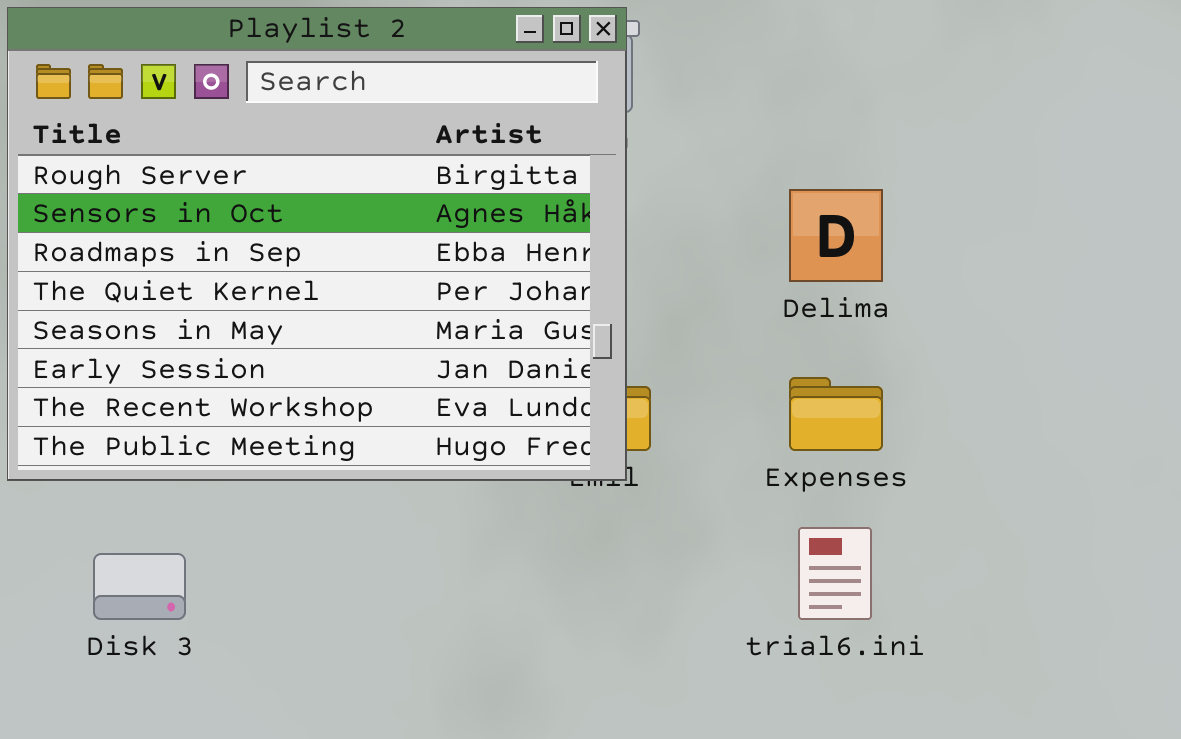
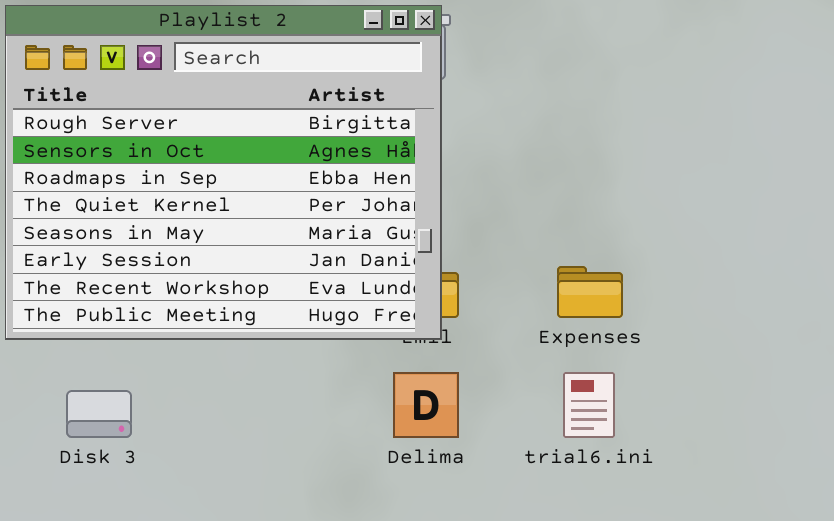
Delima: [789,189,883,282] -> [393,372,459,438], moved

